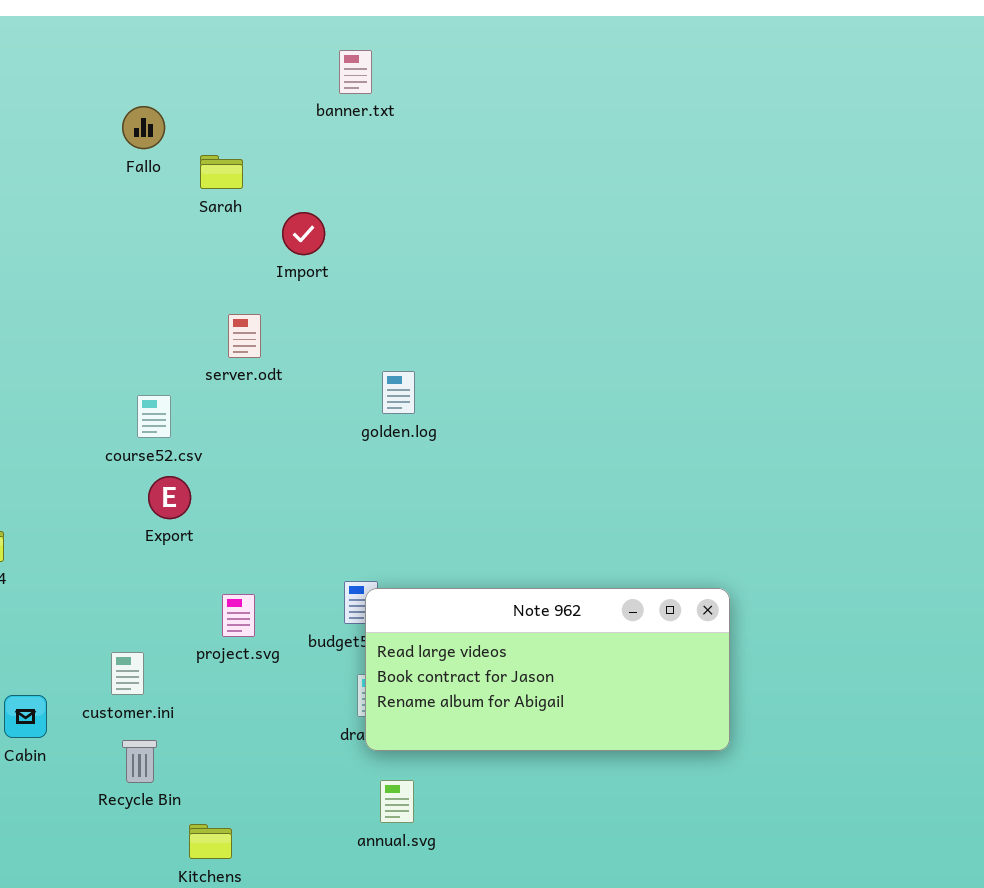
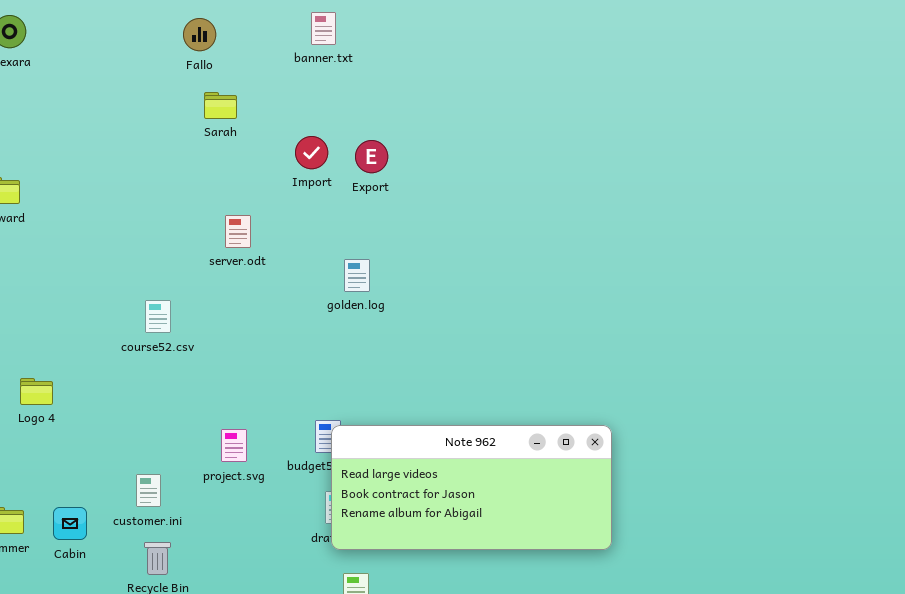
Fallo: [122,106,165,149] -> [183,18,216,51], moved
Import: [282,212,325,255] -> [295,136,328,169], moved
course52.csv: [137,395,171,438] -> [145,300,171,333], moved
Export: [148,476,191,519] -> [355,140,388,173], moved

